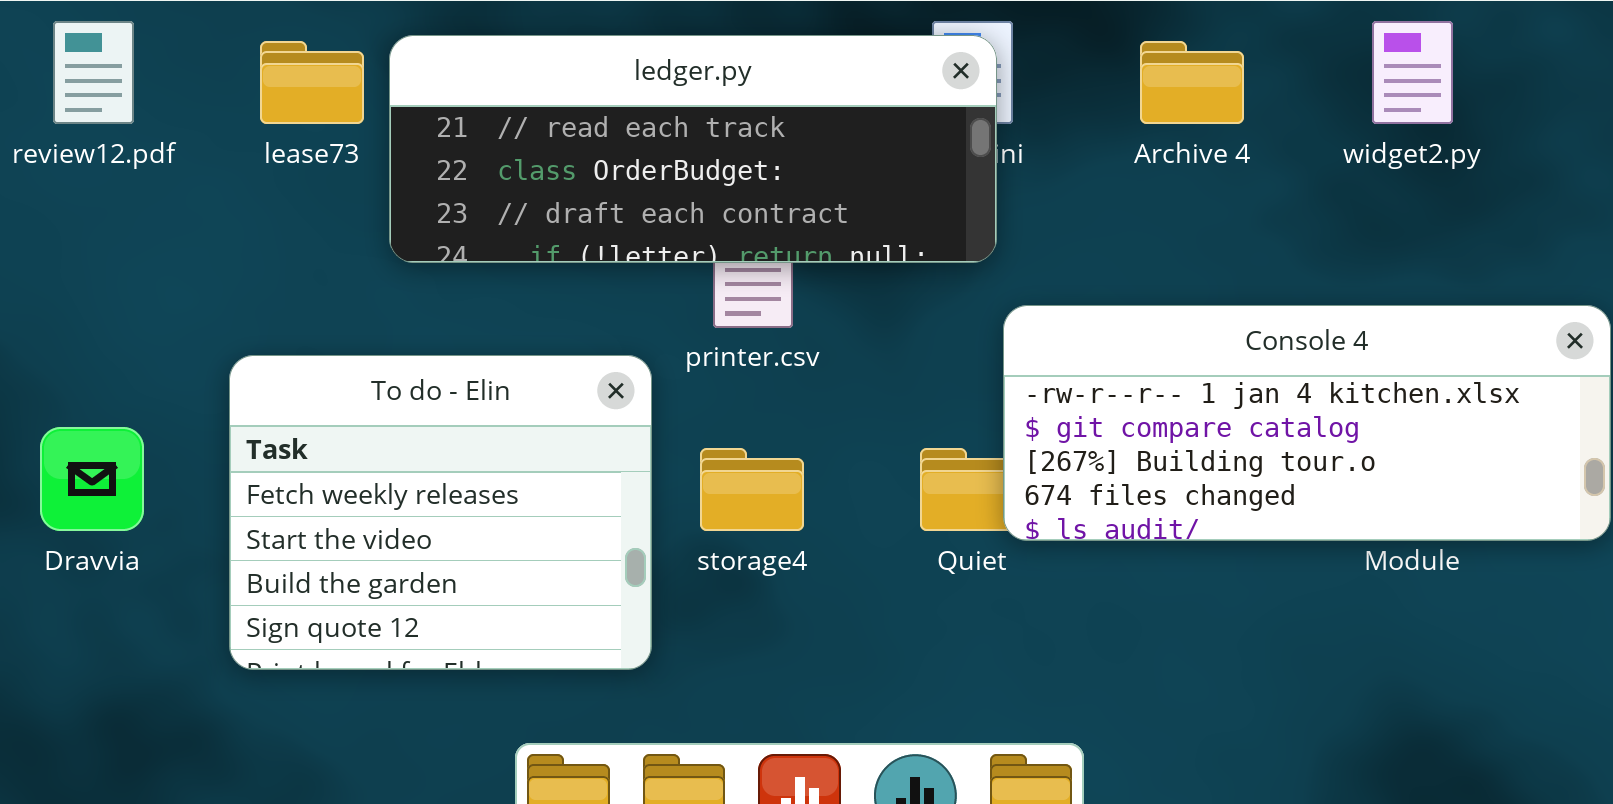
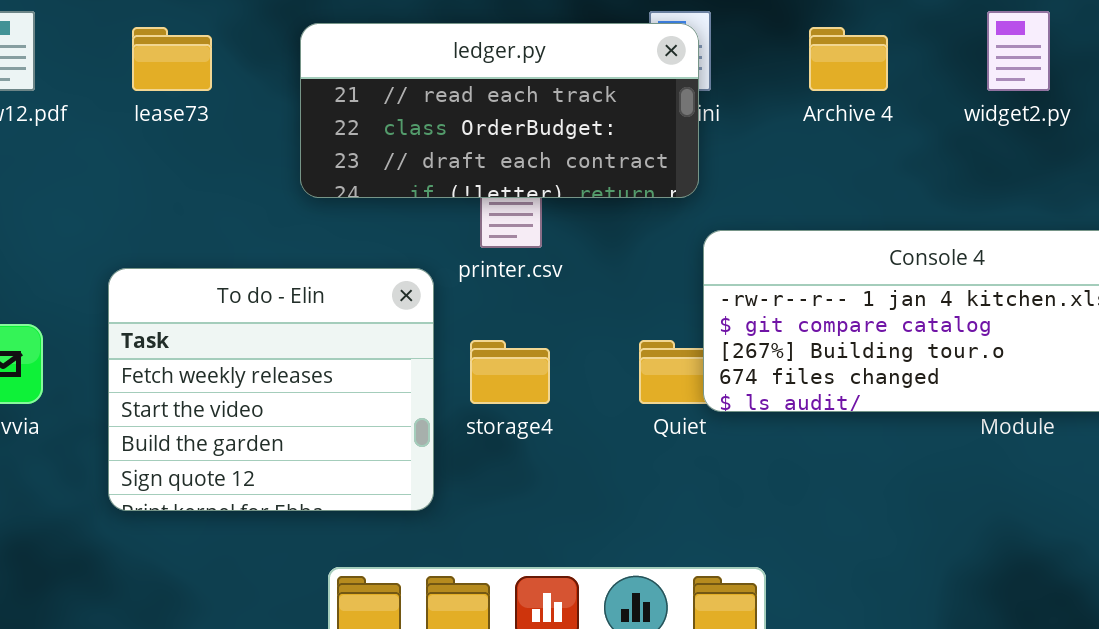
ledger.py: [389,35,997,263] -> [300,23,699,198], resized

